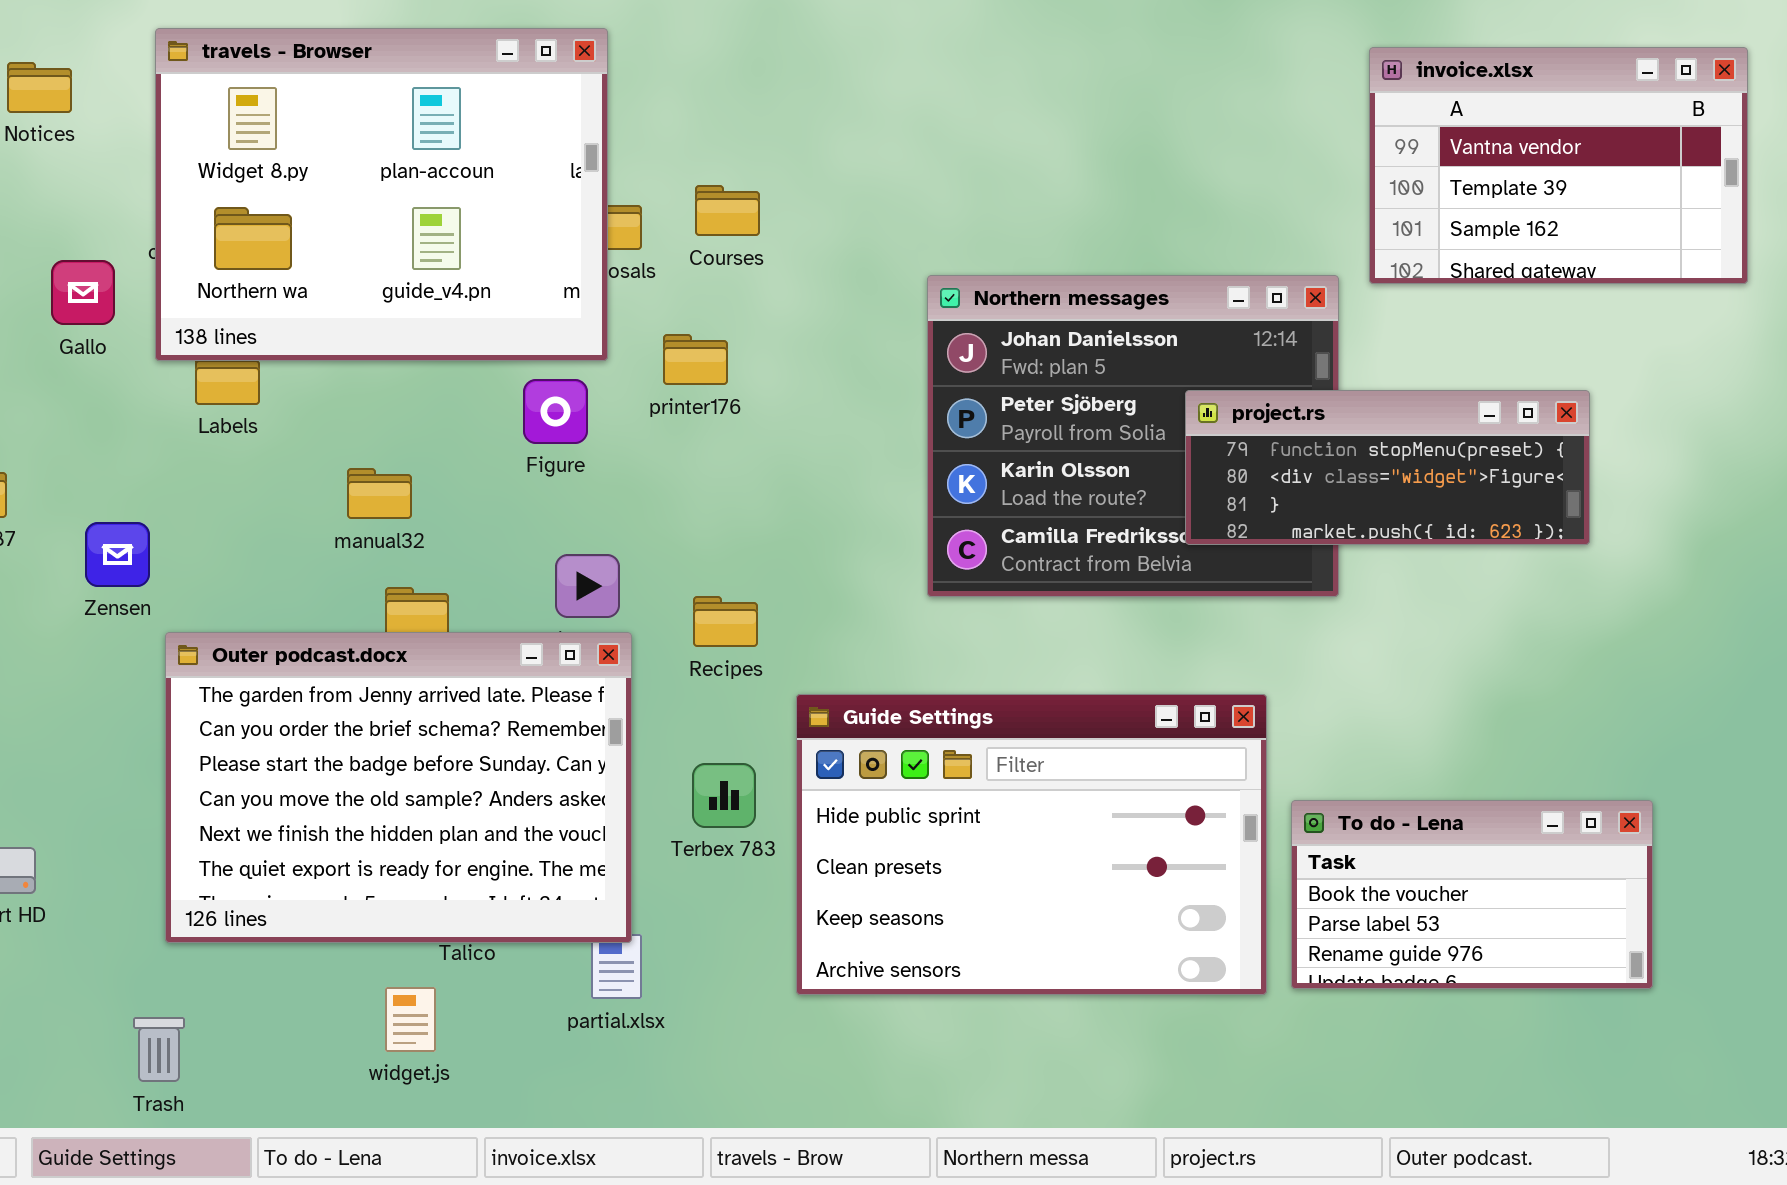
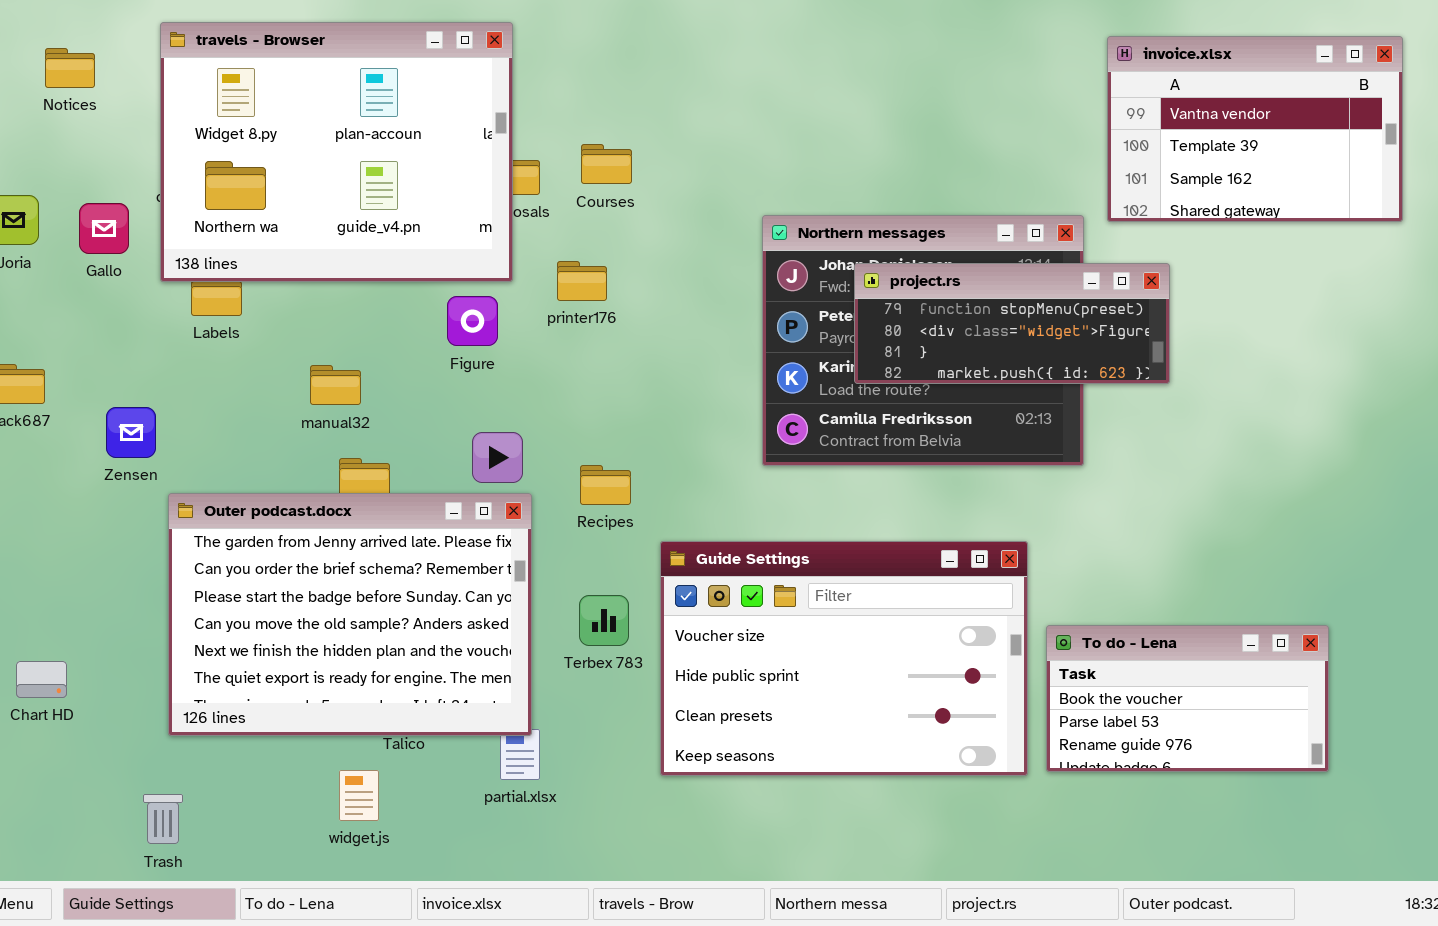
project.rs: [1185,390,1590,545] -> [854,263,1170,384], moved
Guide Settings: [796,694,1267,995] -> [660,541,1028,776], scrolled up 1 row

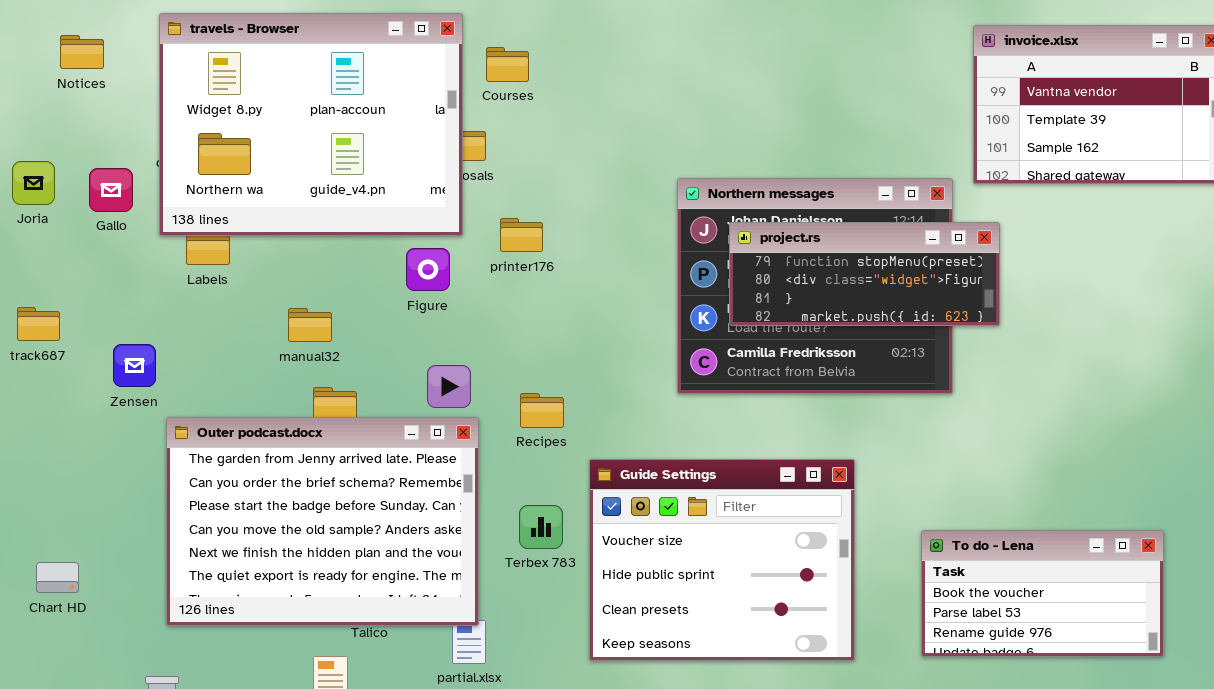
Courses: [581,144,632,184] -> [486,47,529,82], moved
project.rs: [854,263,1170,384] -> [729,222,1000,326], moved
Guide Settings: [660,541,1028,776] -> [589,459,855,661], resized

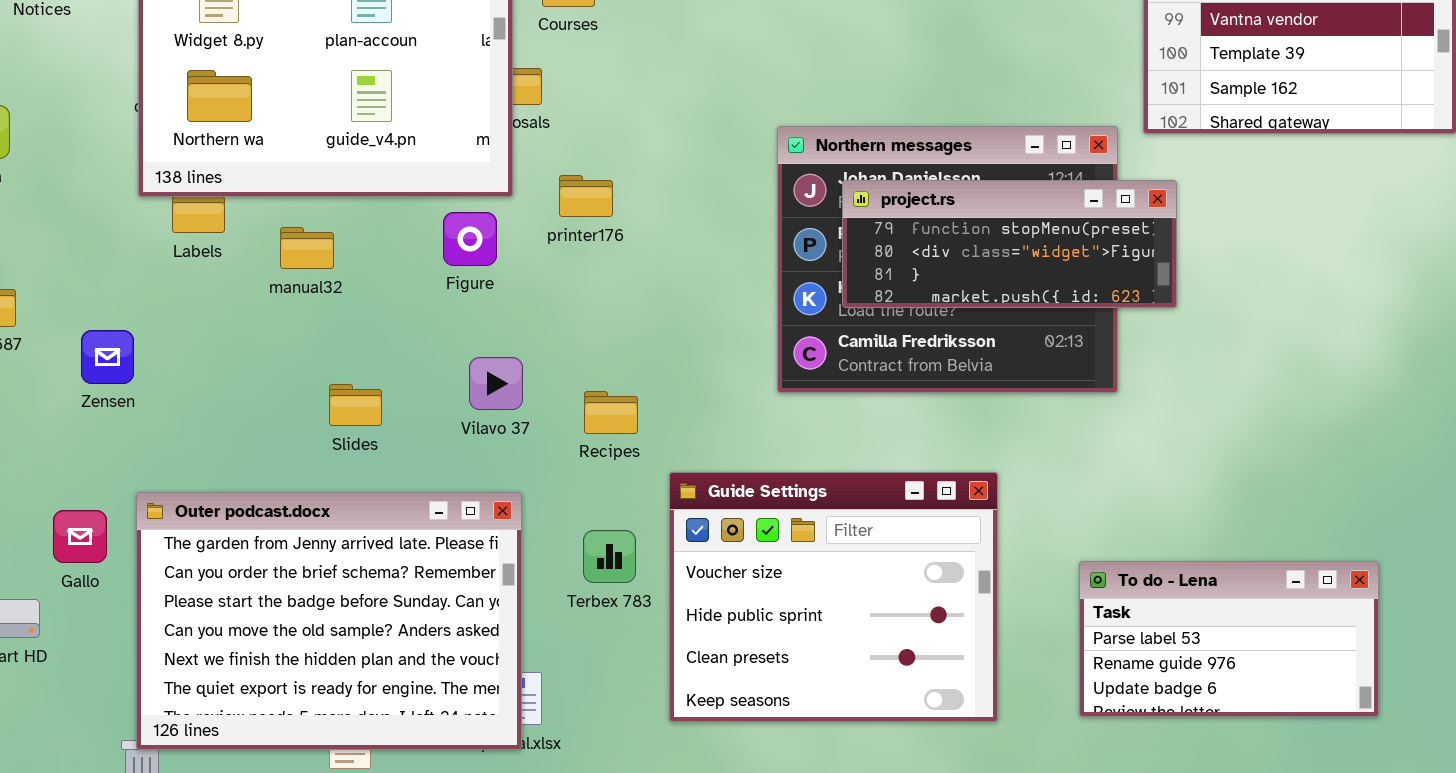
Gallo: [89,168,133,212] -> [53,510,107,563], moved
manual32: [288,308,332,342] -> [280,227,334,269], moved
Outer podcast.docx: [166,417,479,626] -> [136,492,522,750], moved
To do - Lena: [921,530,1164,657] -> [1079,561,1379,717], scrolled down 1 row

